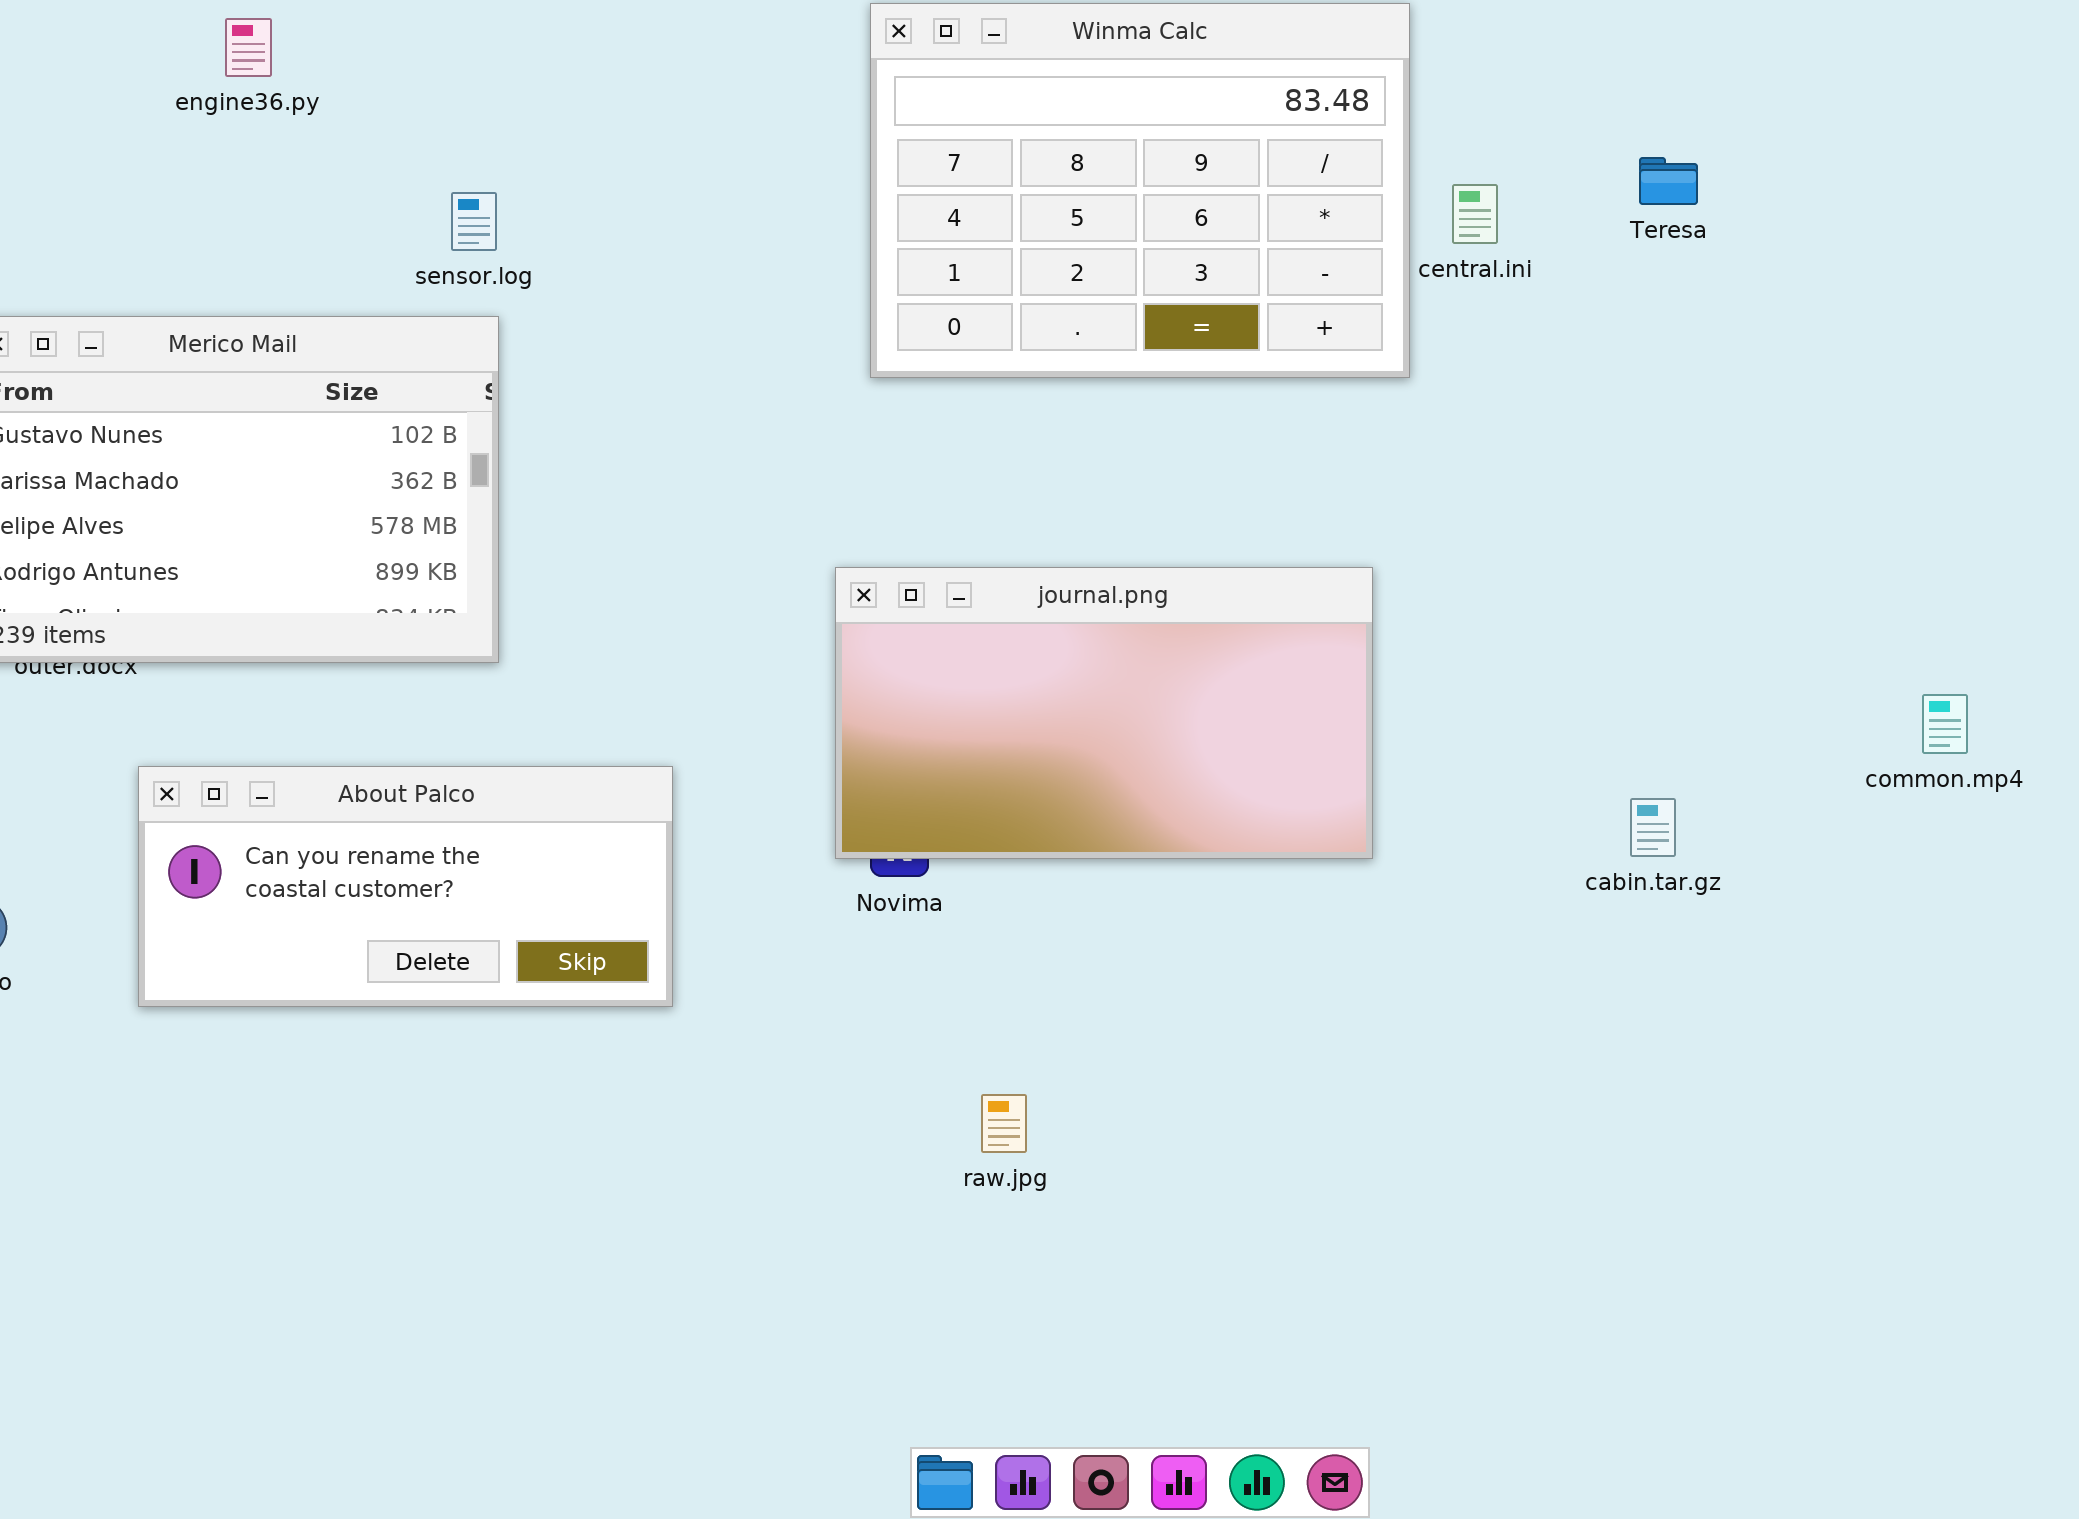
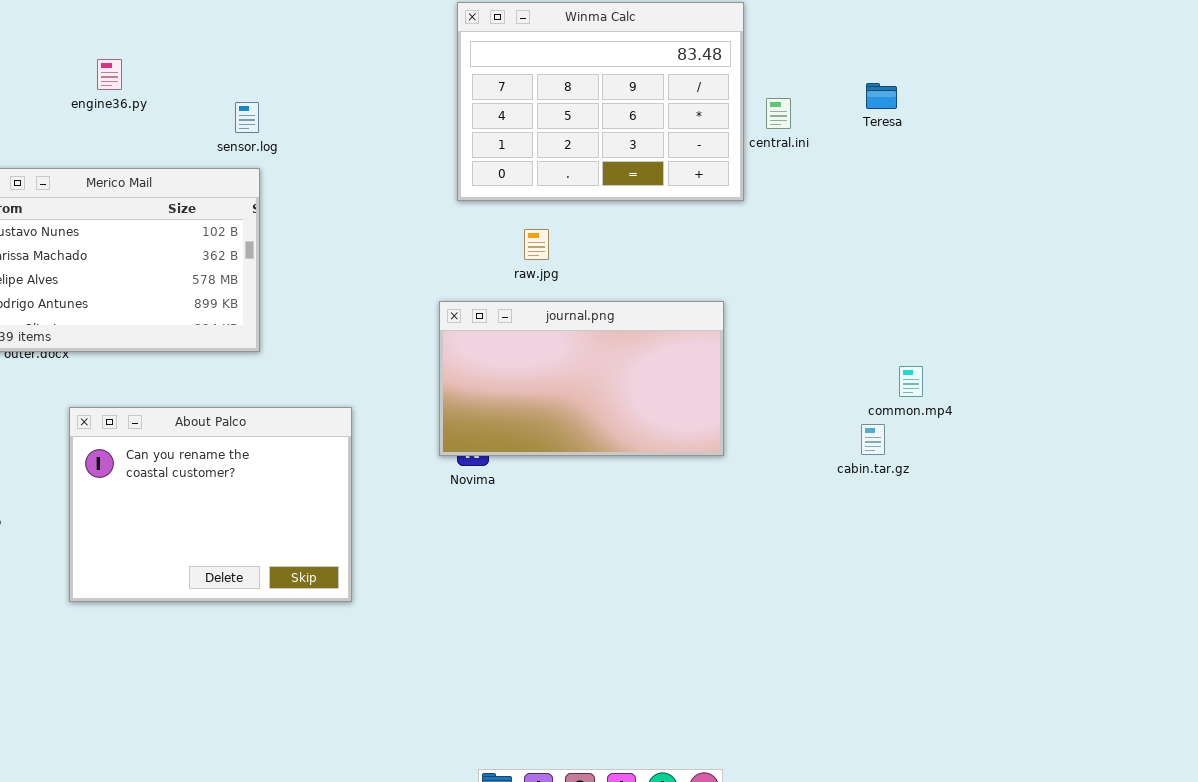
engine36.py: [225,18,272,77] -> [97,59,122,90], moved
common.mp4: [1922,694,1968,754] -> [899,366,923,397], moved
About Palco: [138,766,673,1007] -> [69,407,352,602], resized
raw.jpg: [981,1094,1027,1153] -> [524,229,549,260], moved

